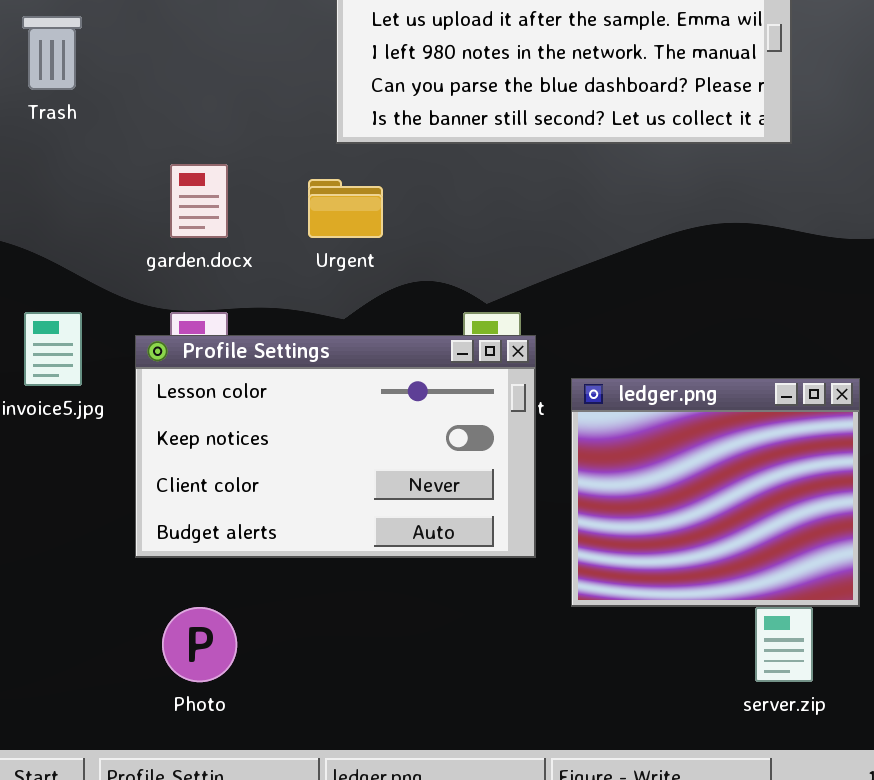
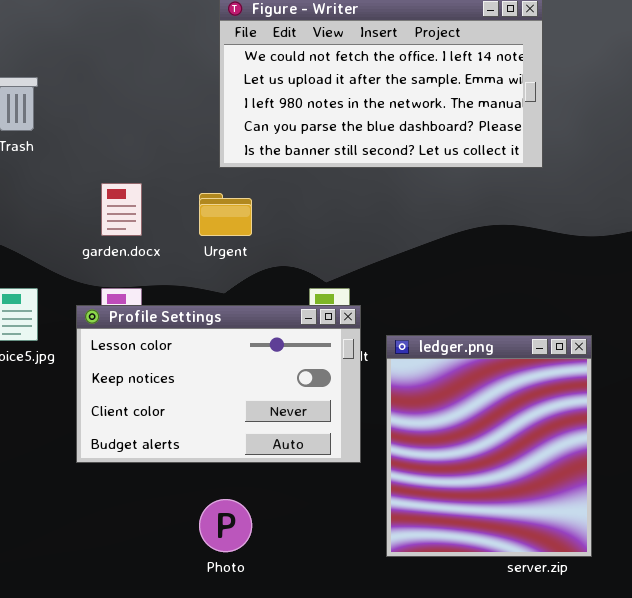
ledger.png: [571,378,860,607] -> [386,335,592,557], resized
Photo: [162,607,237,682] -> [199,499,252,552], moved

